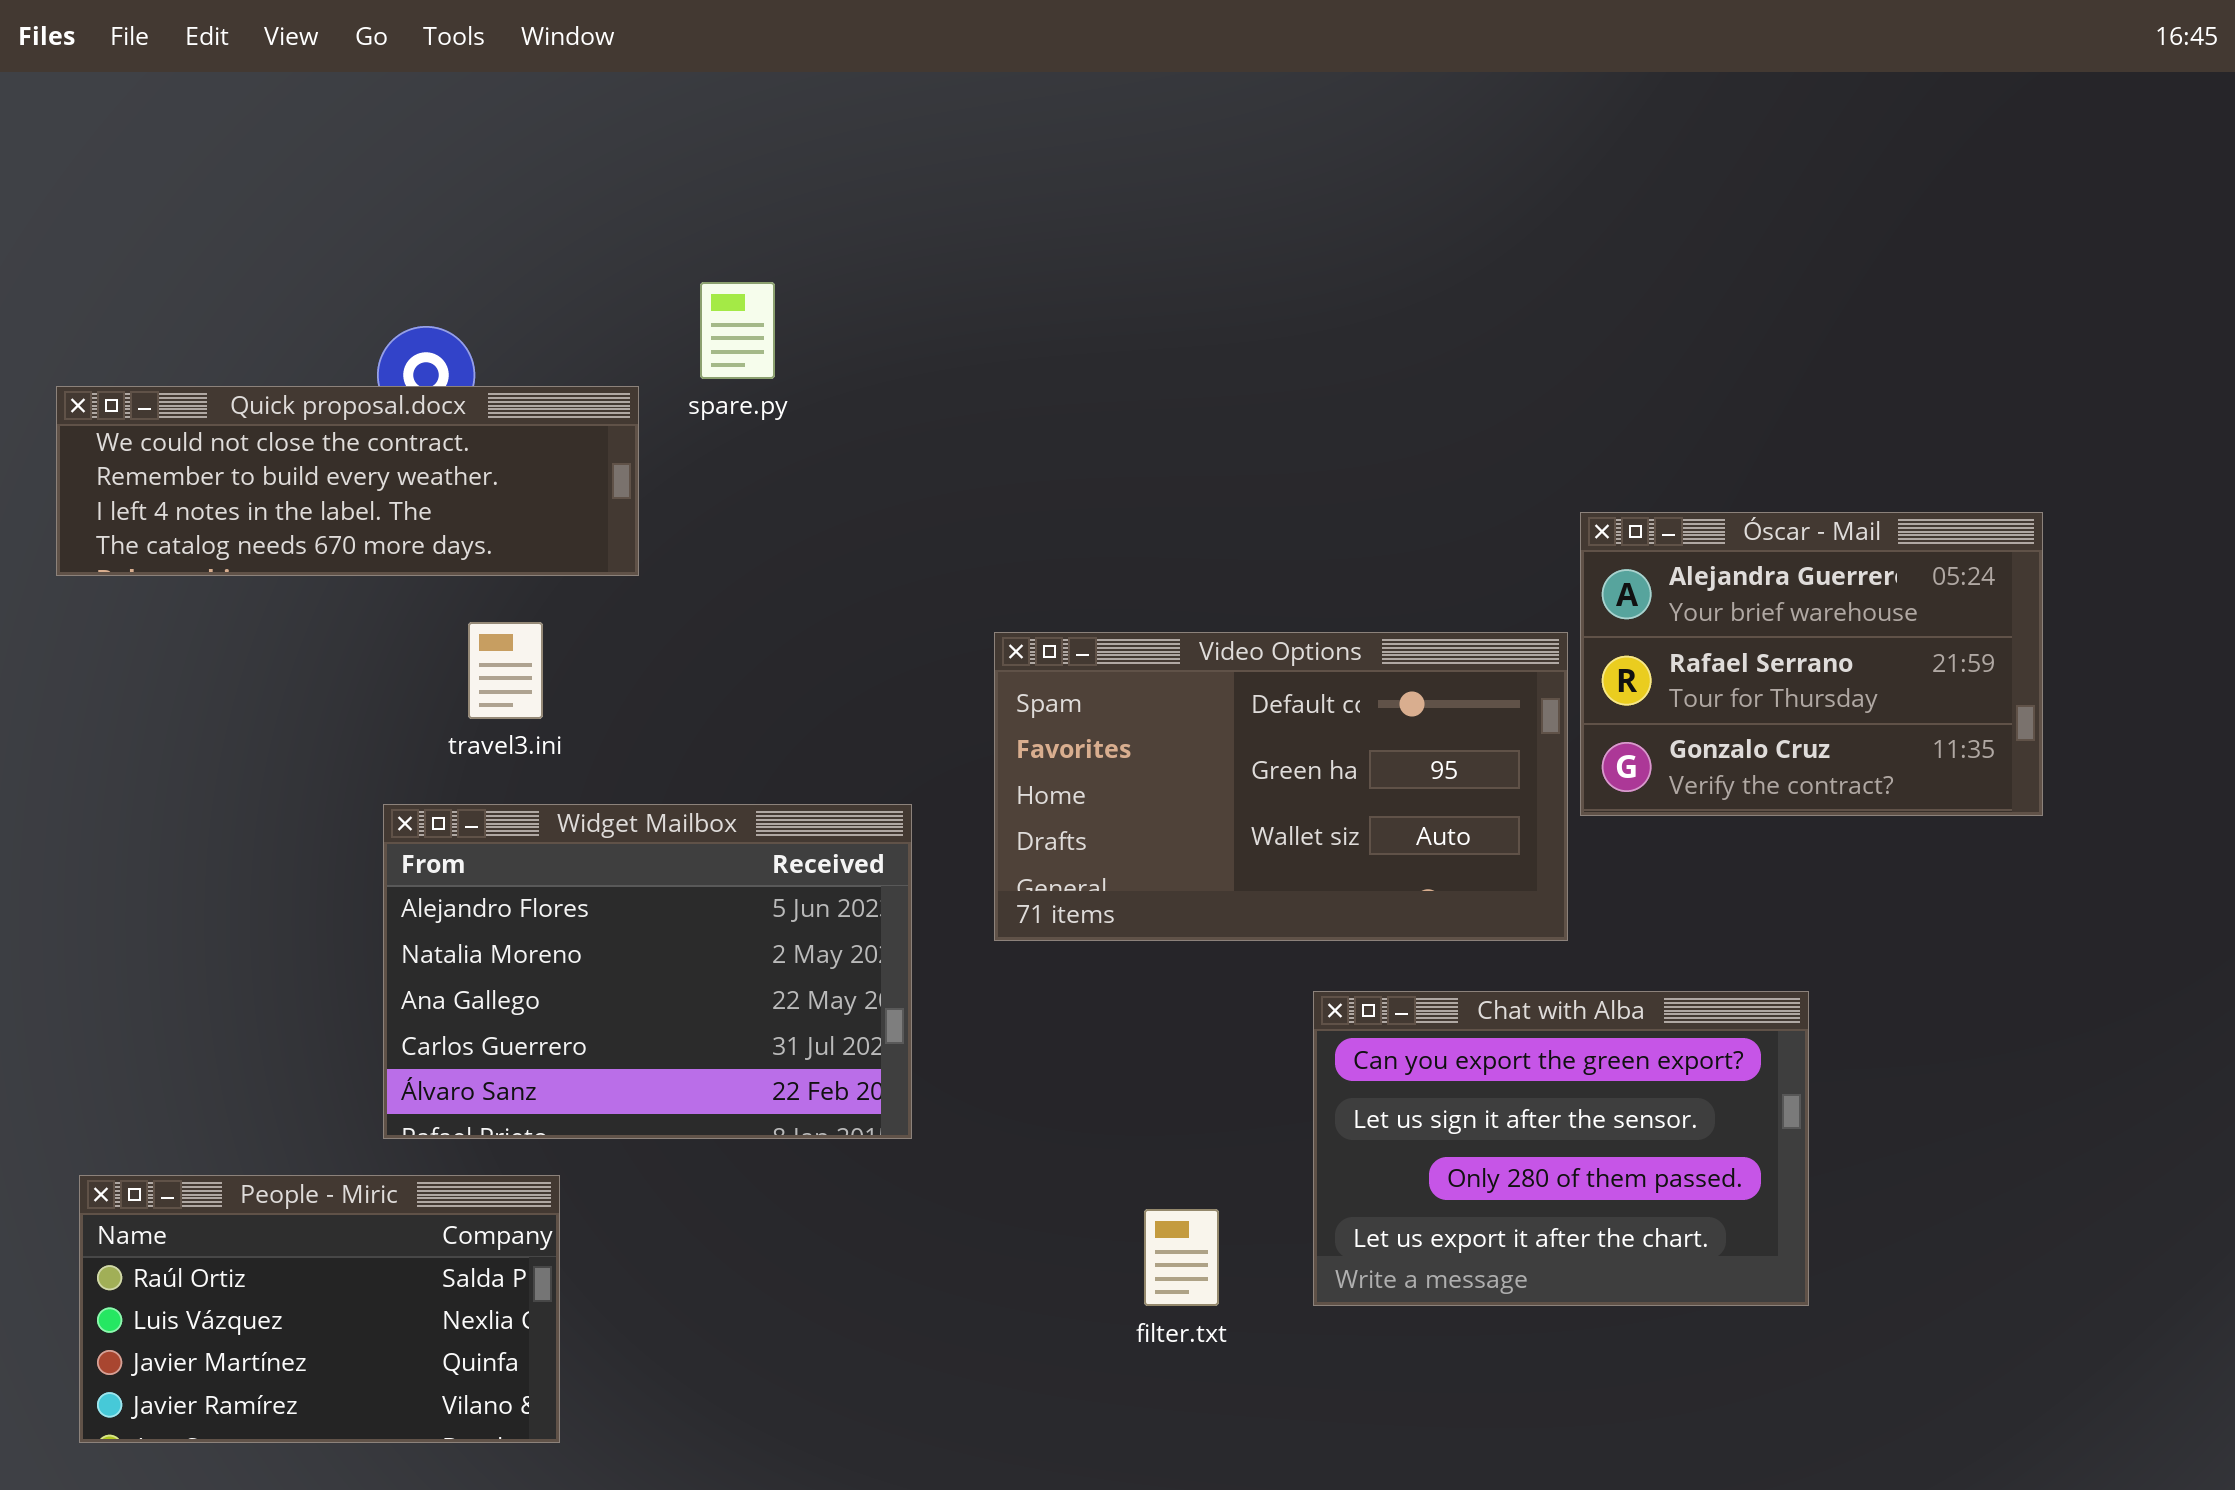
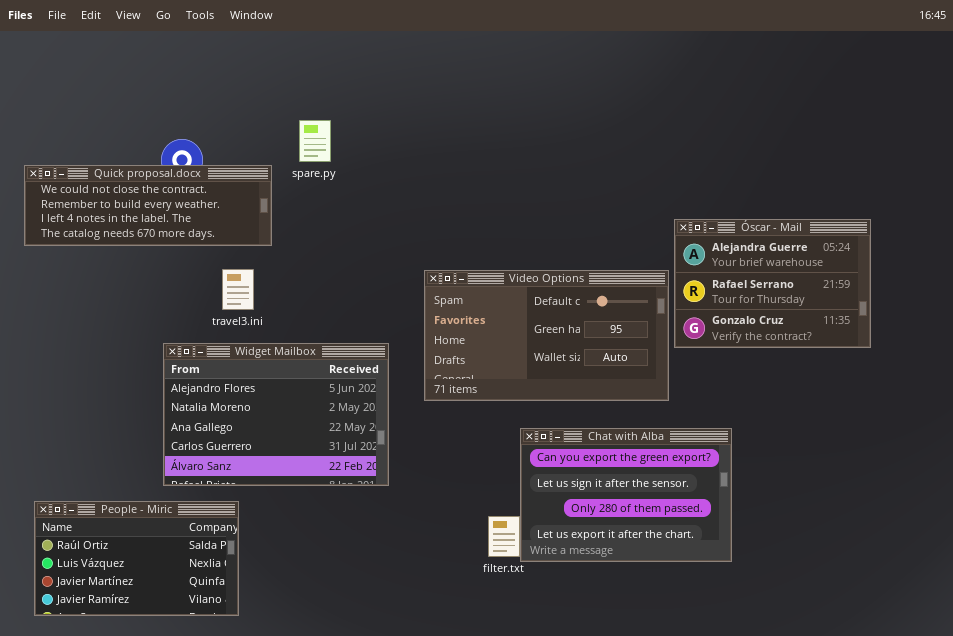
travel3.ini: [468,622,543,719] -> [222,269,254,310], moved
Chat with Alba: [1313,991,1809,1306] -> [520,428,732,562], moved

